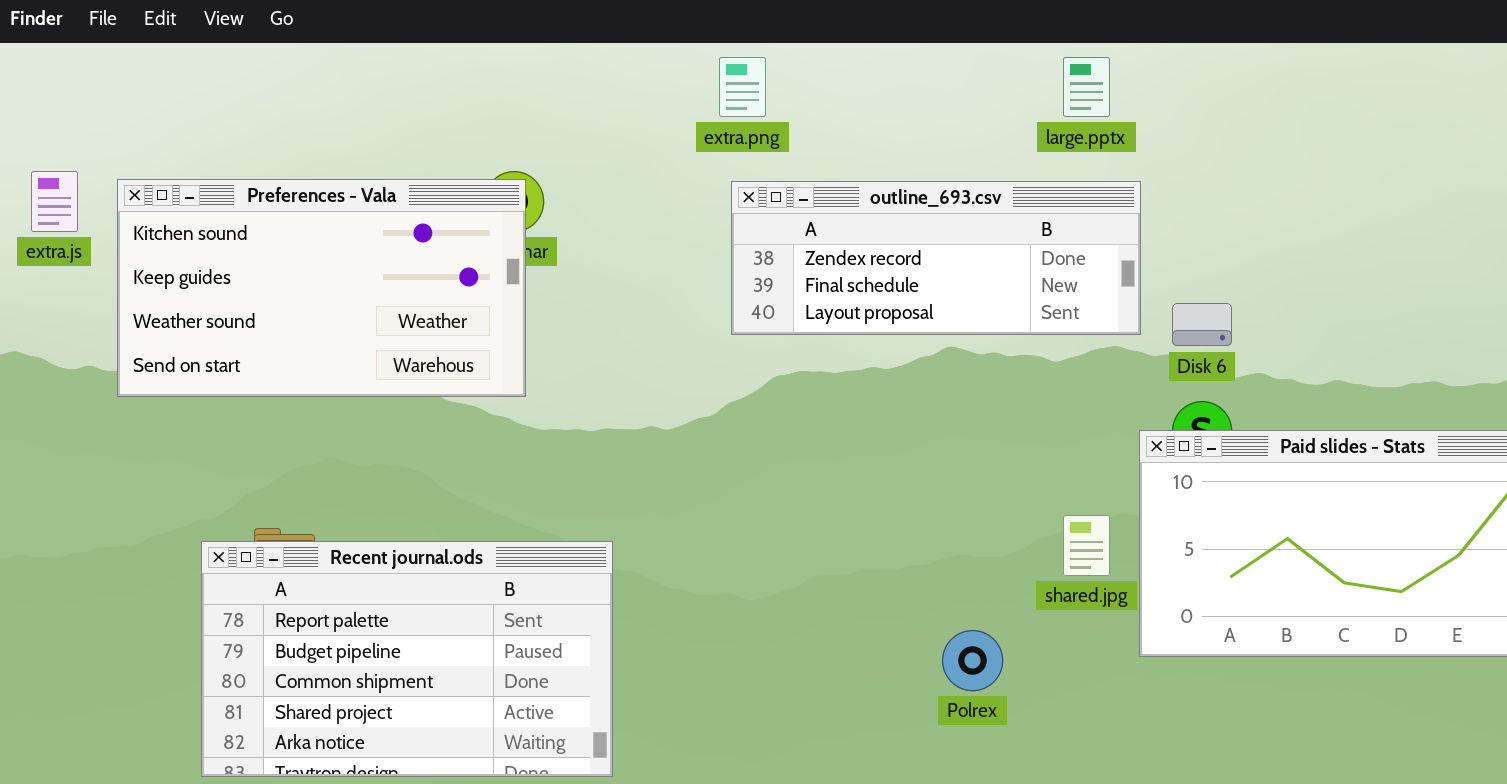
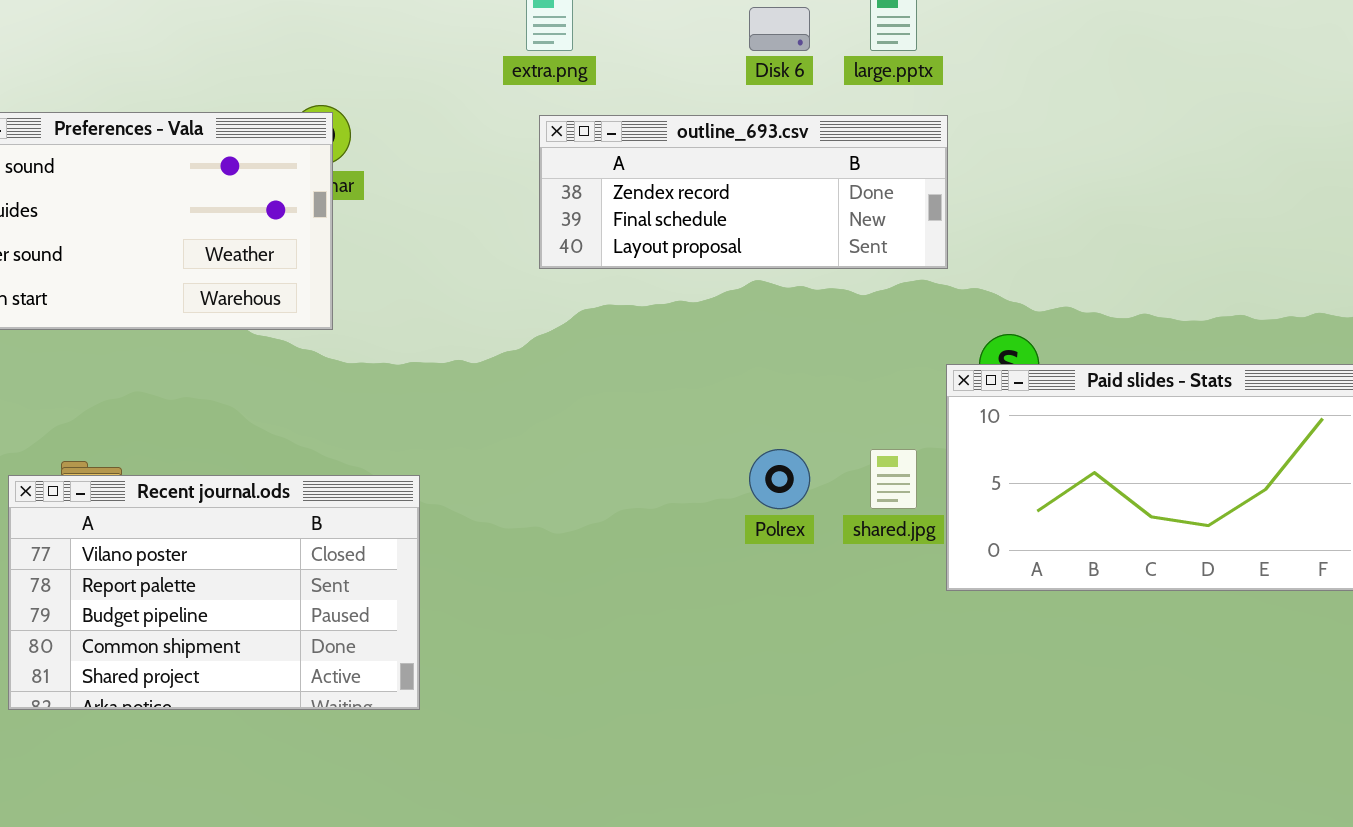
Disk 6: [1172,303,1232,346] -> [749,7,810,51], moved
Recent journal.ods: [201,541,613,777] -> [8,475,420,710], scrolled up 1 row
Polrex: [942,630,1003,691] -> [749,449,810,509], moved

